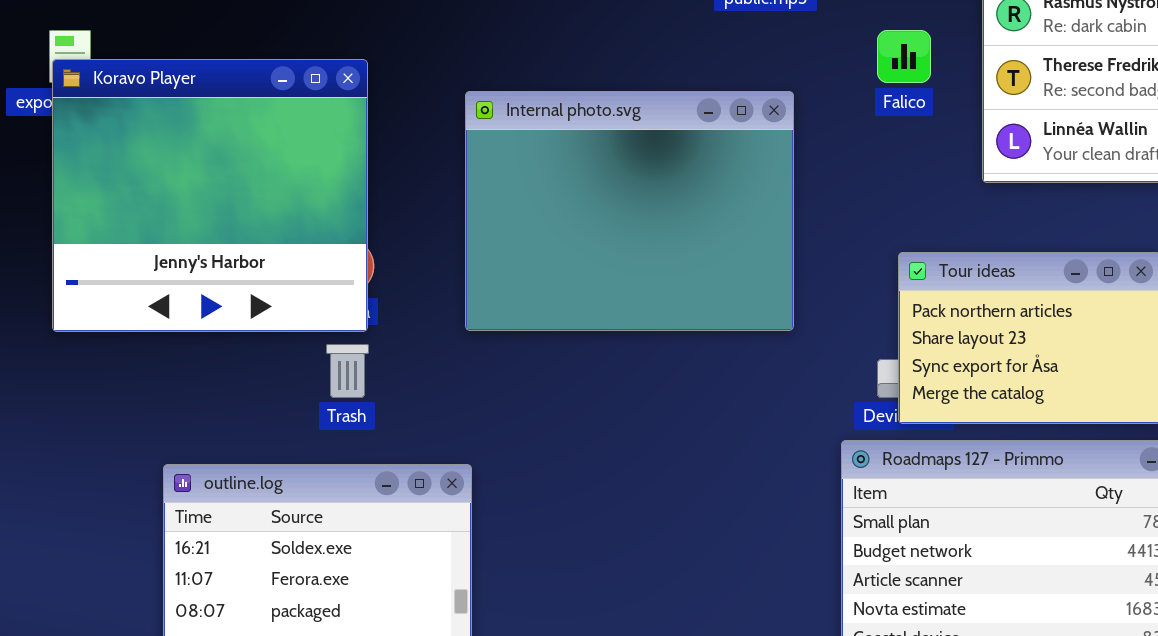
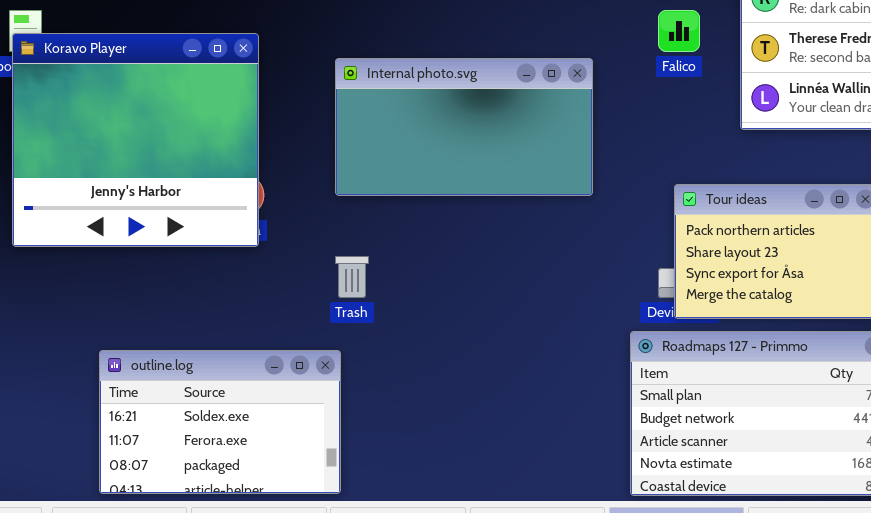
Internal photo.svg: [465,91,794,331] -> [335,58,593,196], resized
Trash: [326,344,369,398] -> [335,256,369,298], moved

